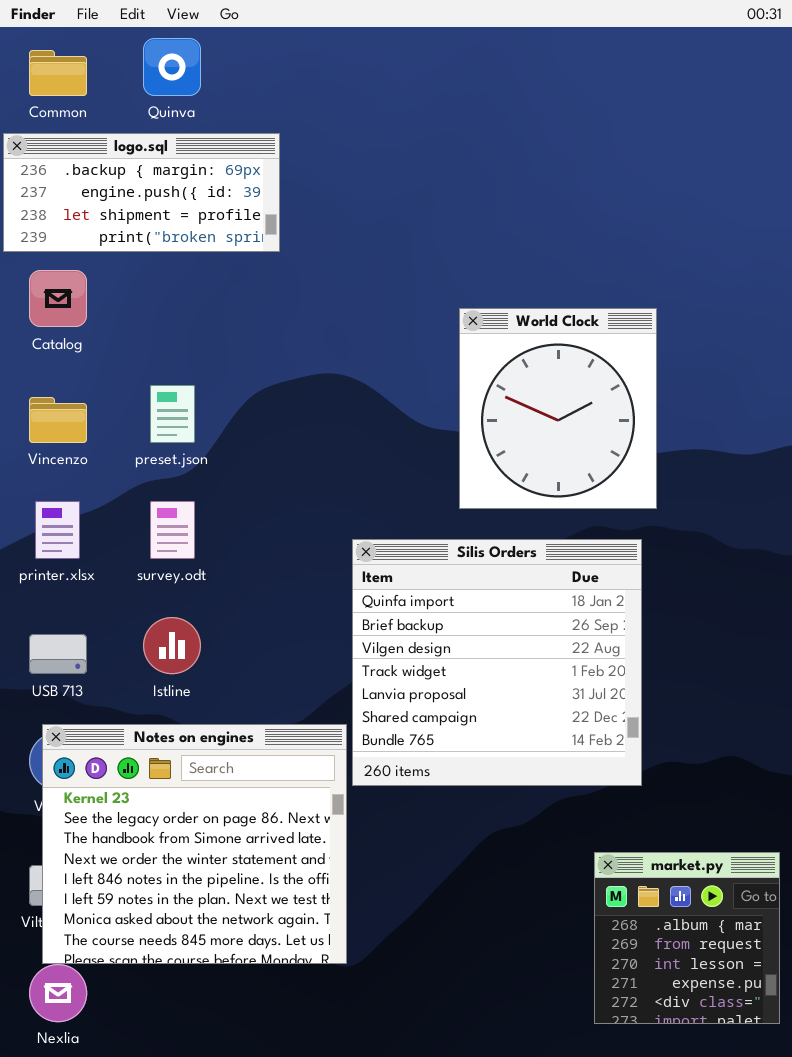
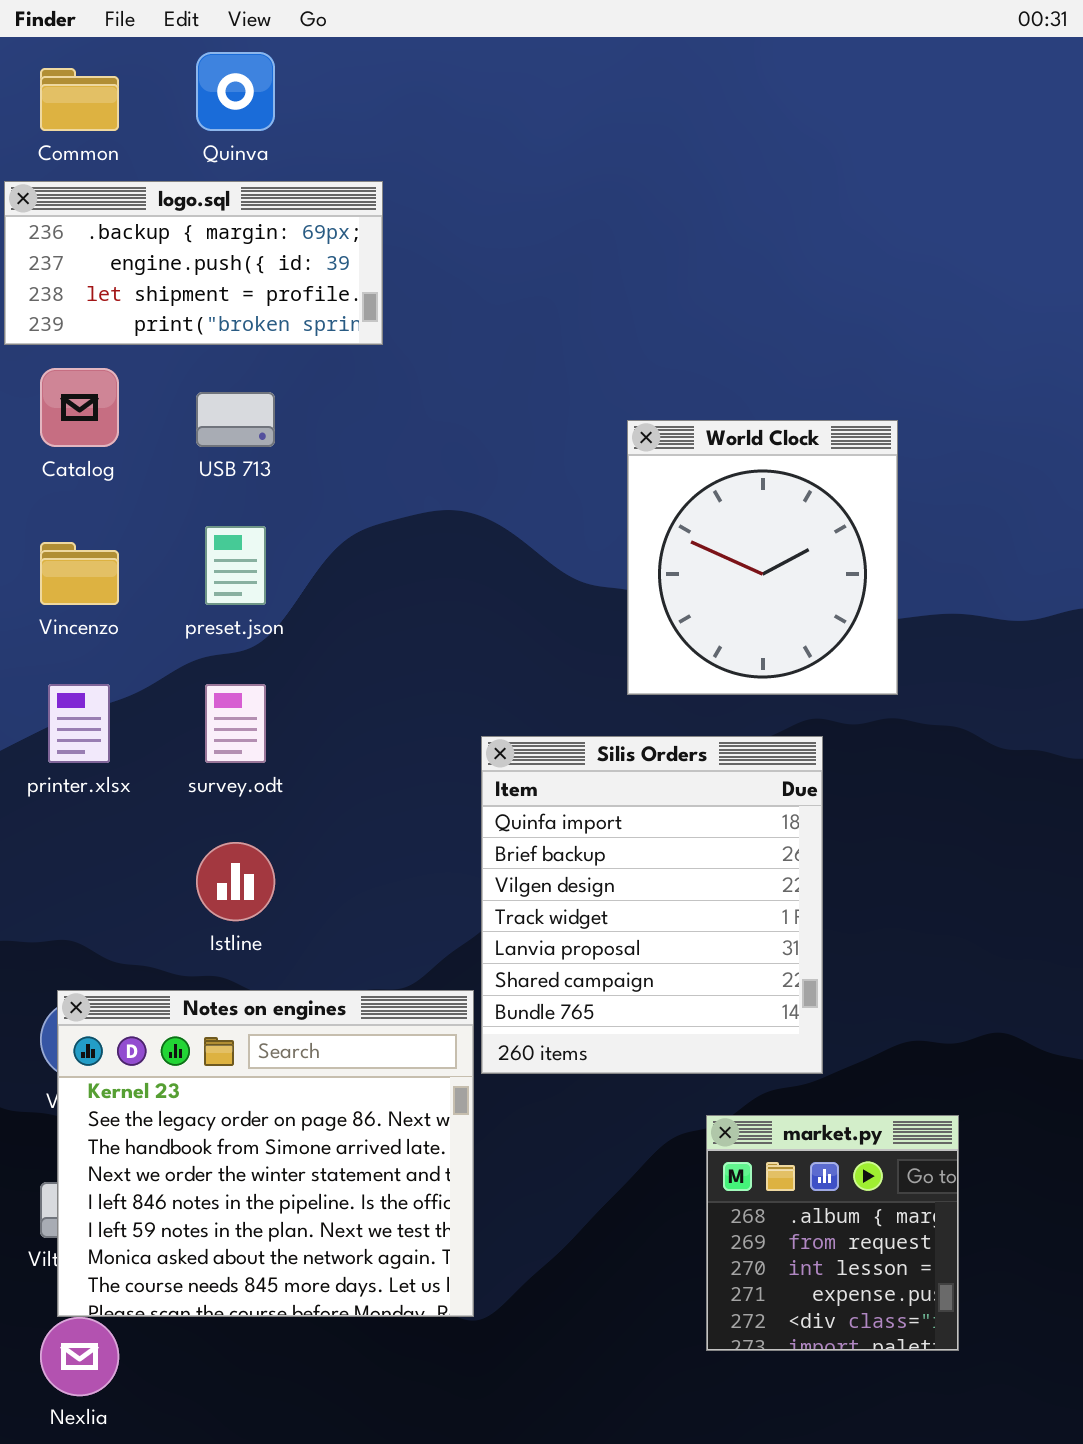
Silis Orders: [352,539,642,786] -> [481,736,823,1074], resized
USB 713: [29,634,87,674] -> [196,392,275,447], moved
market.py: [594,852,780,1024] -> [706,1115,959,1351], moved

